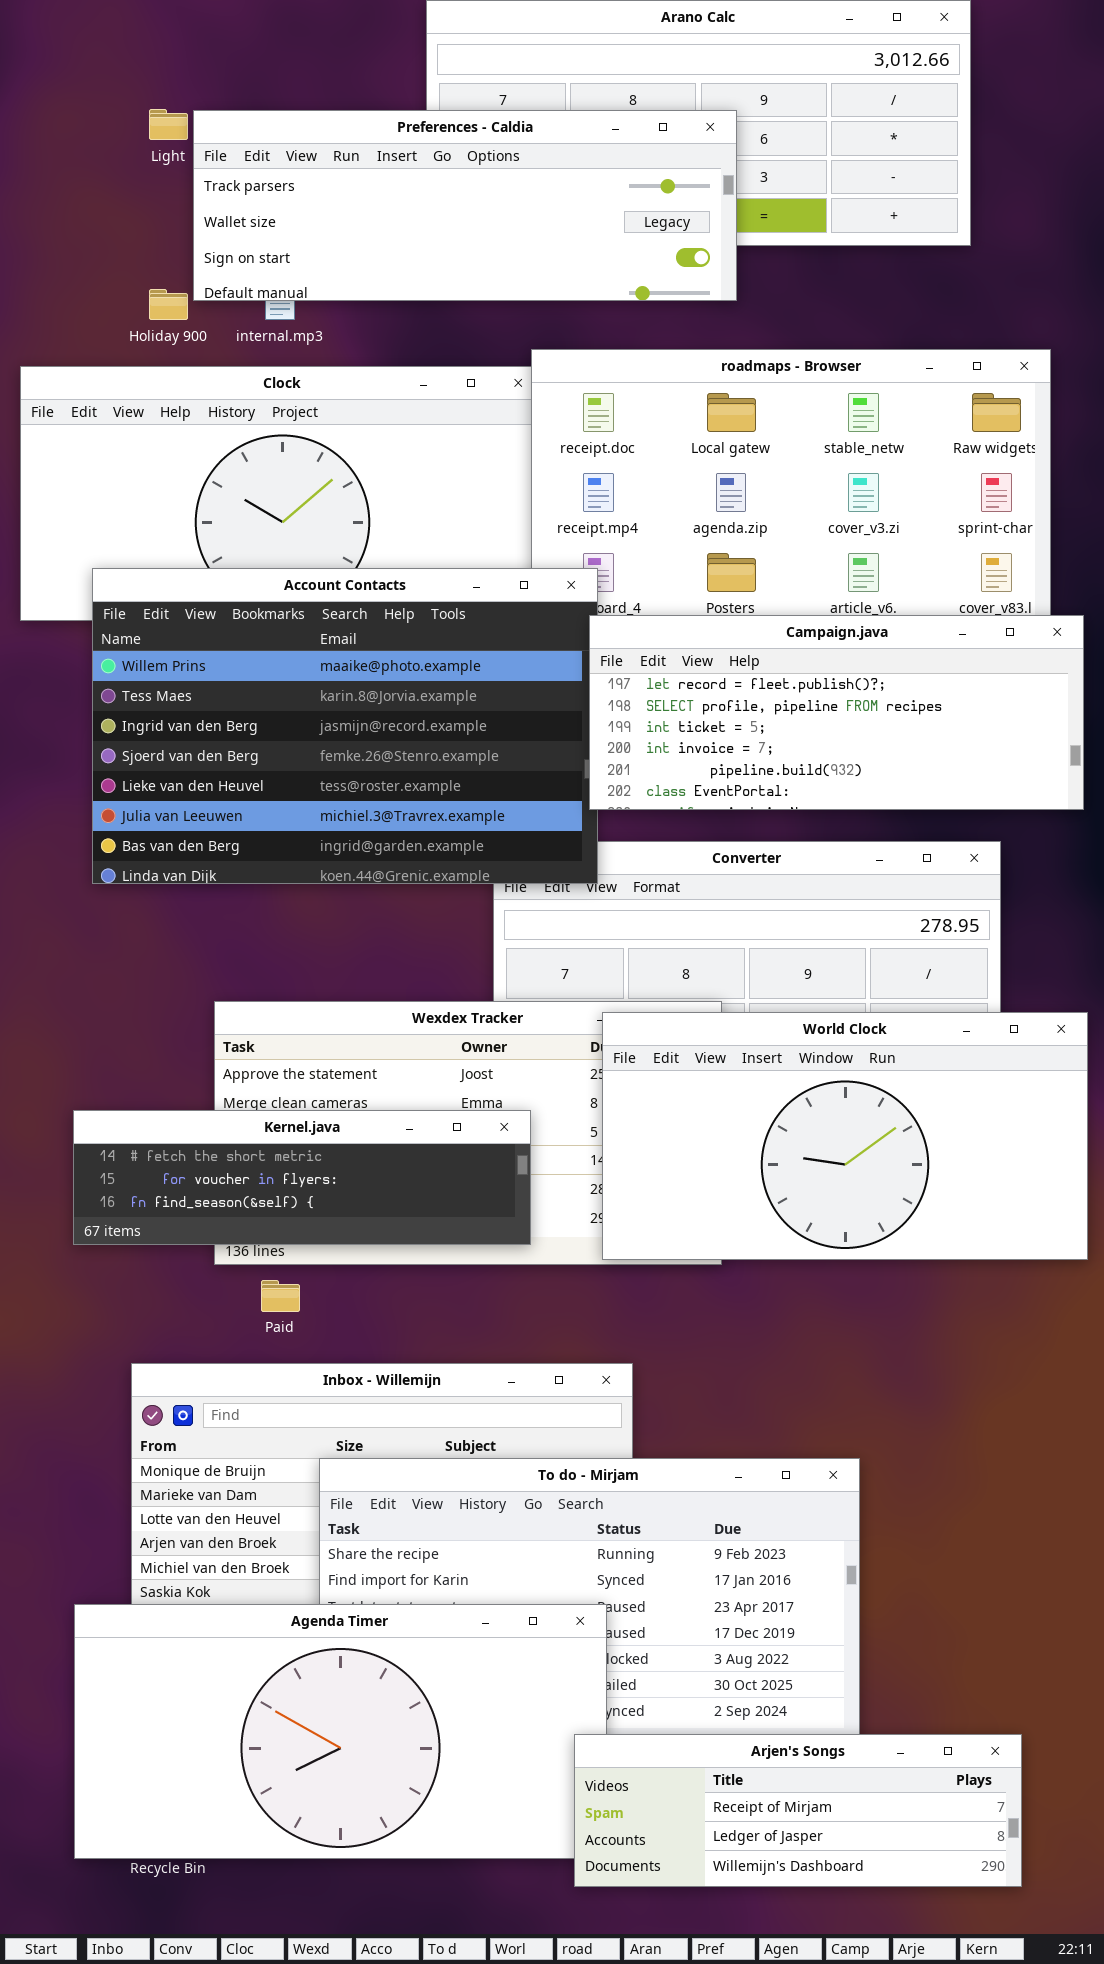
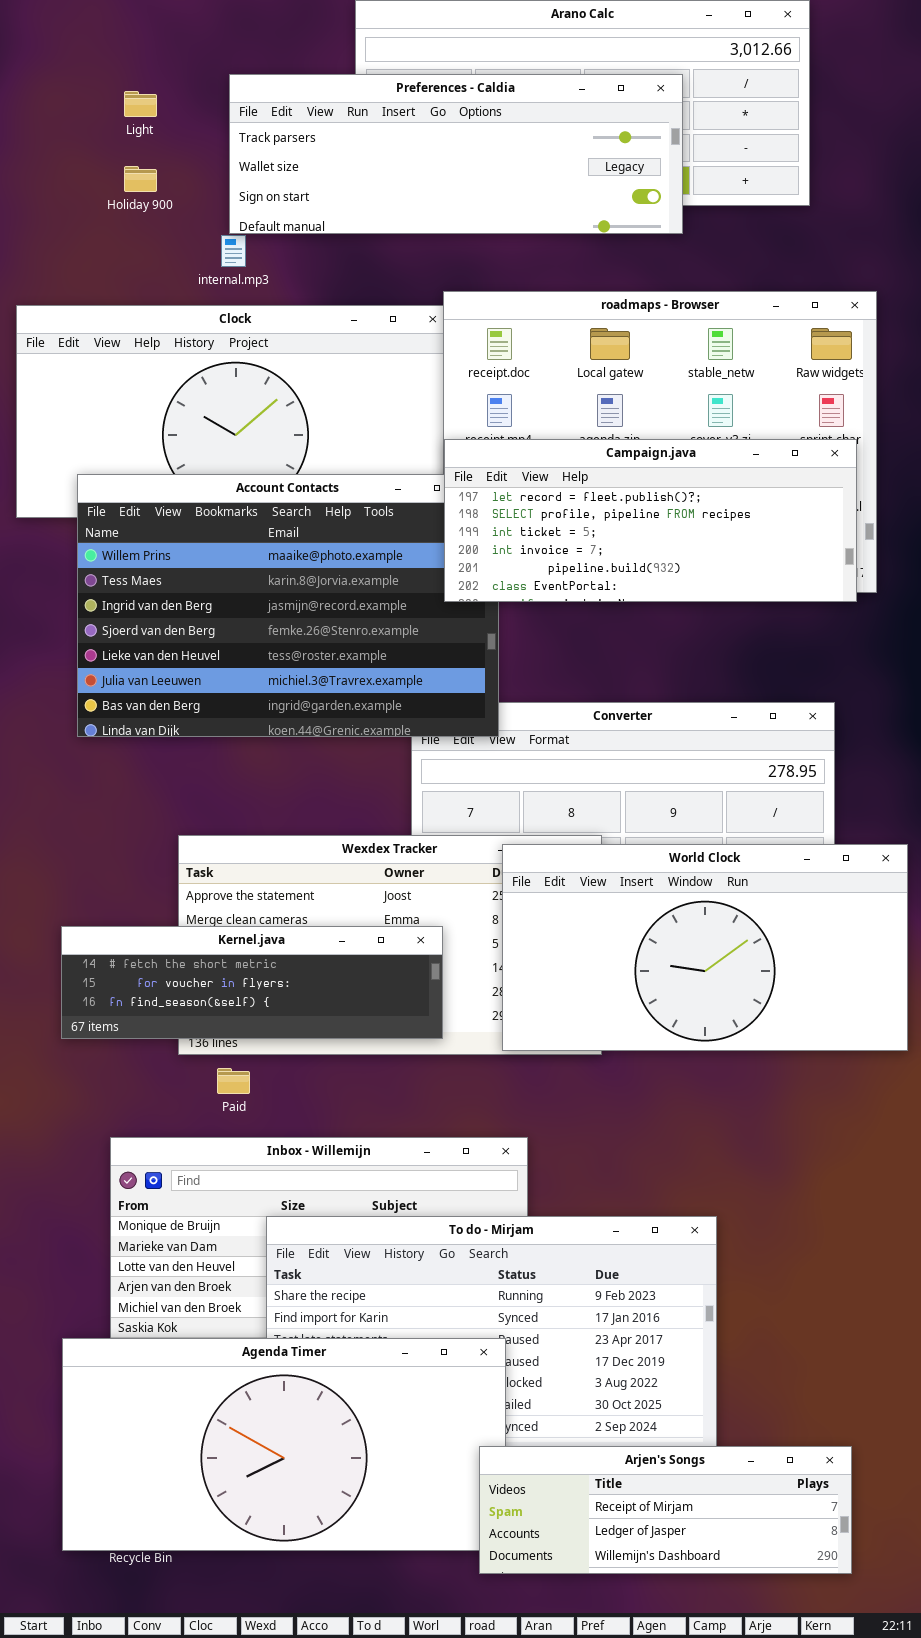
Preferences - Caldia: [193,110,737,301] -> [229,74,683,234], moved
Holiday 900: [149,289,188,320] -> [124,166,157,192], moved
Campaign.java: [589,615,1084,810] -> [444,439,857,602], moved

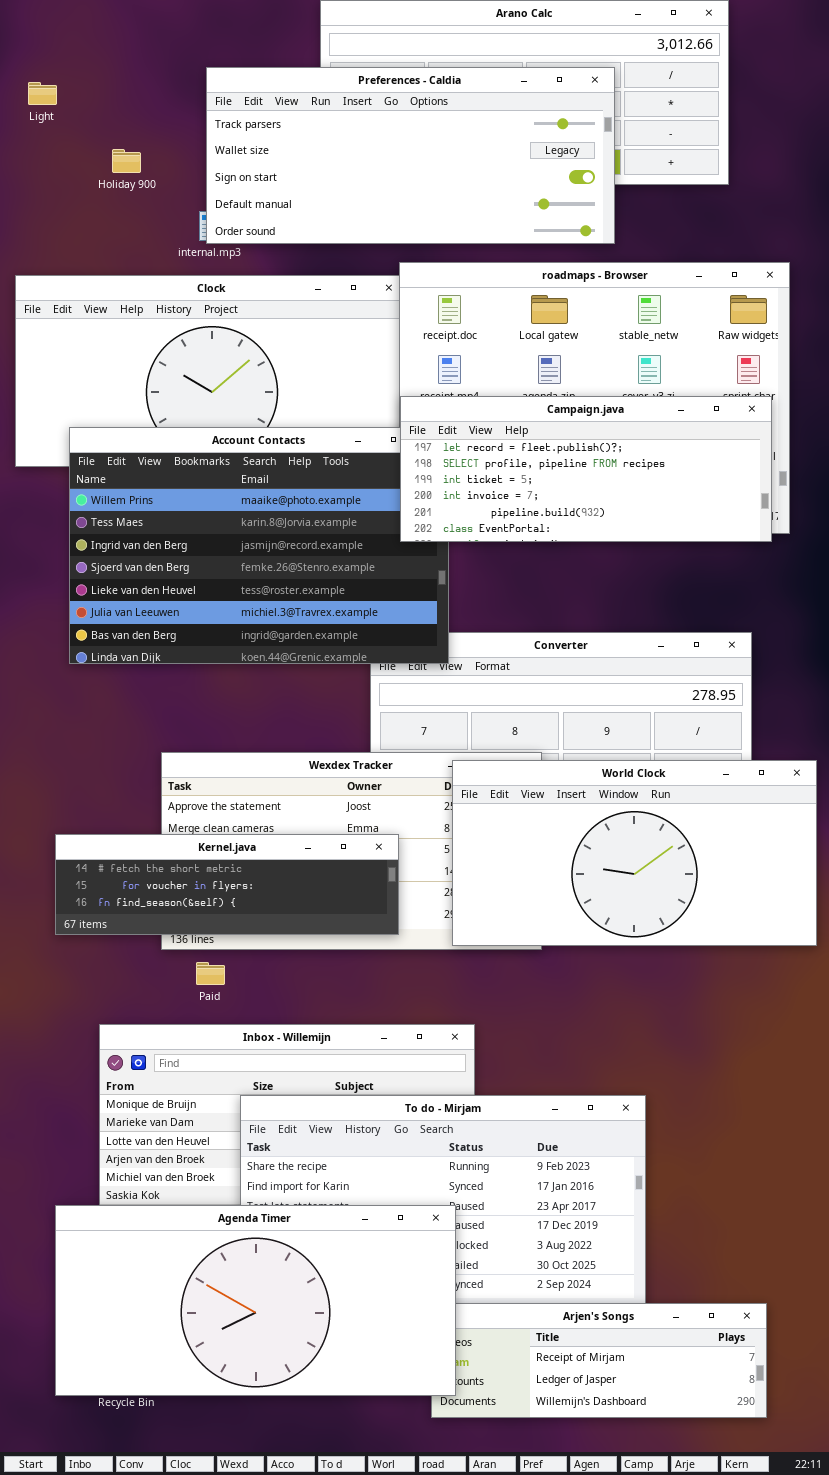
Preferences - Caldia: [229,74,683,234] -> [206,67,615,244], resized
Light: [124,91,157,117] -> [28,82,57,105], moved
Agenda Timer: [62,1338,506,1551] -> [55,1205,456,1396], raised

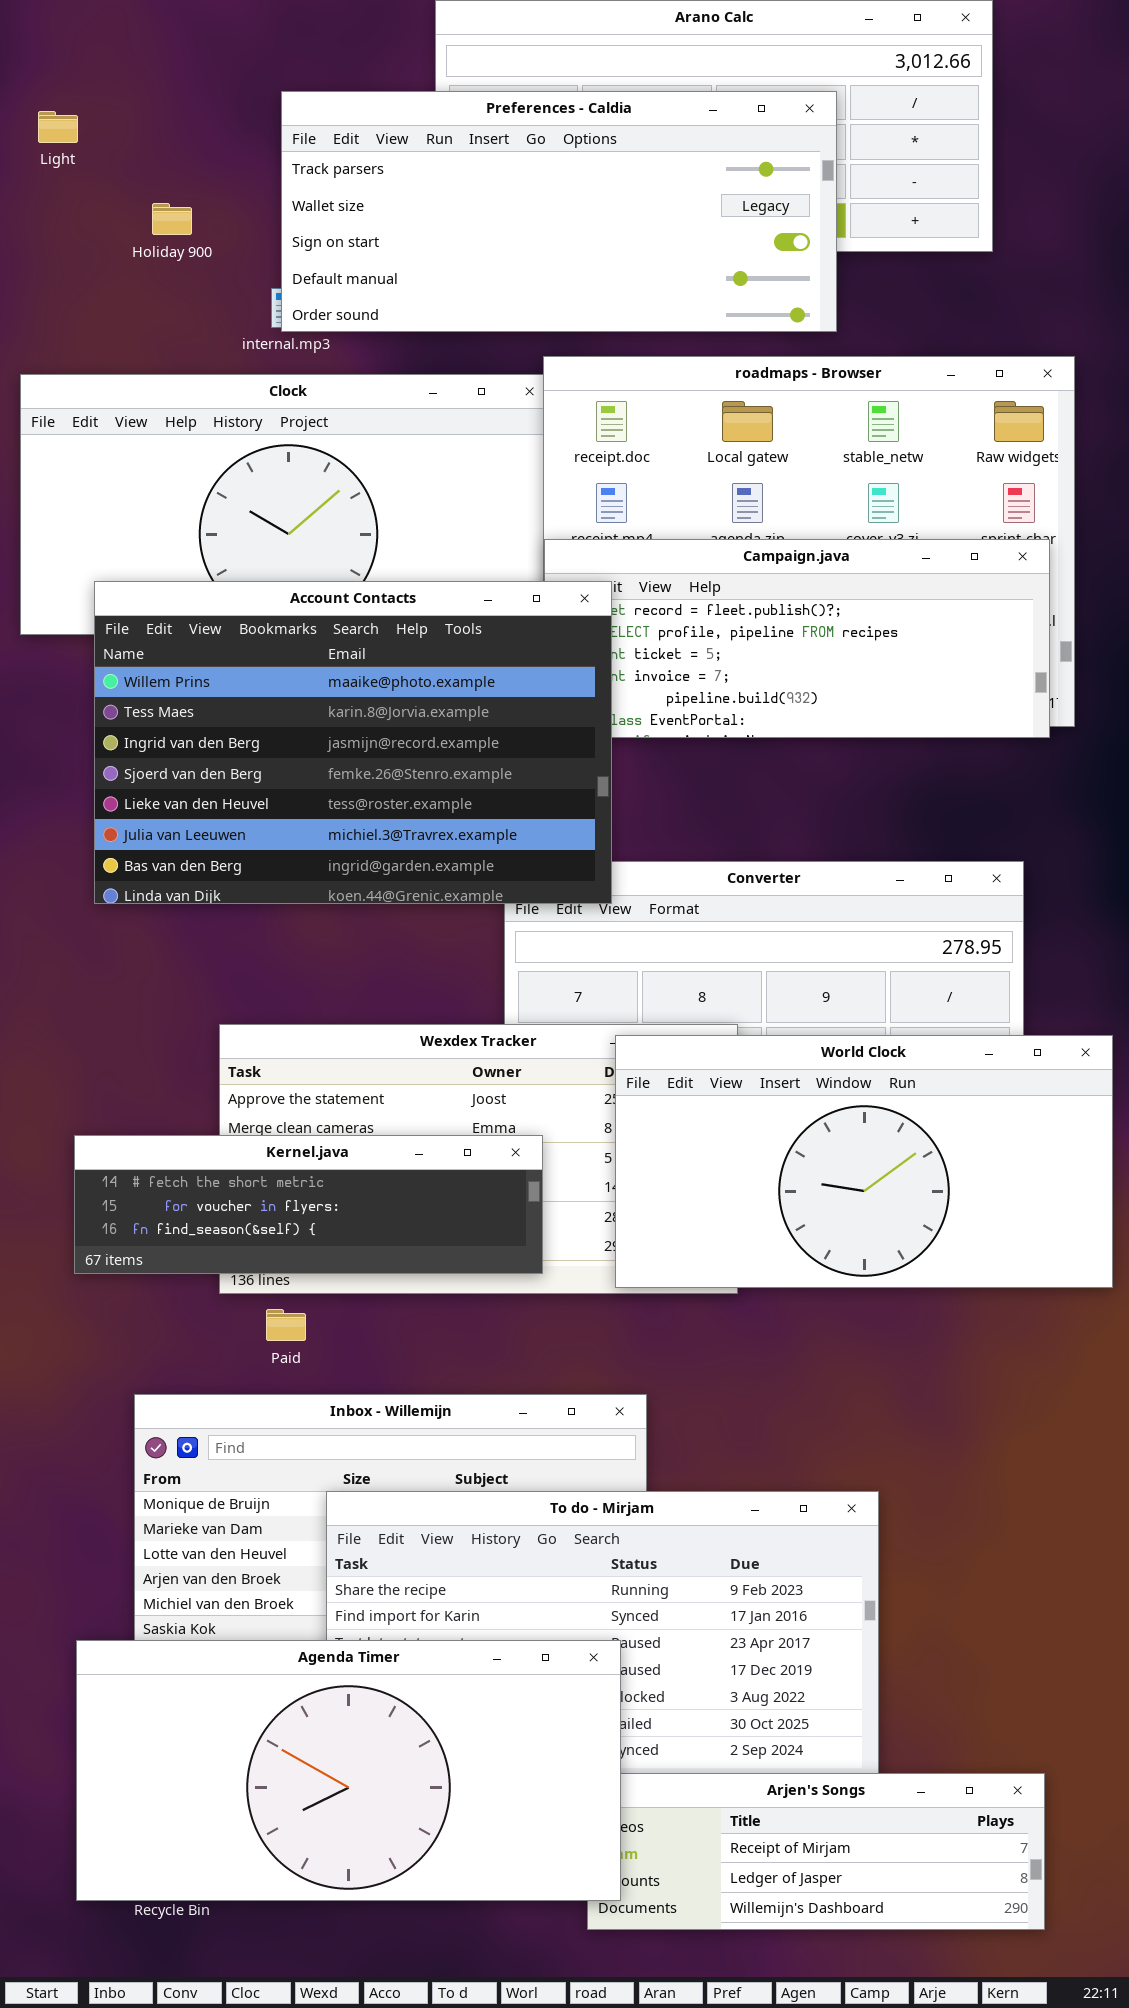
Account Contacts: [69,427,449,664] -> [94,581,612,904], raised

